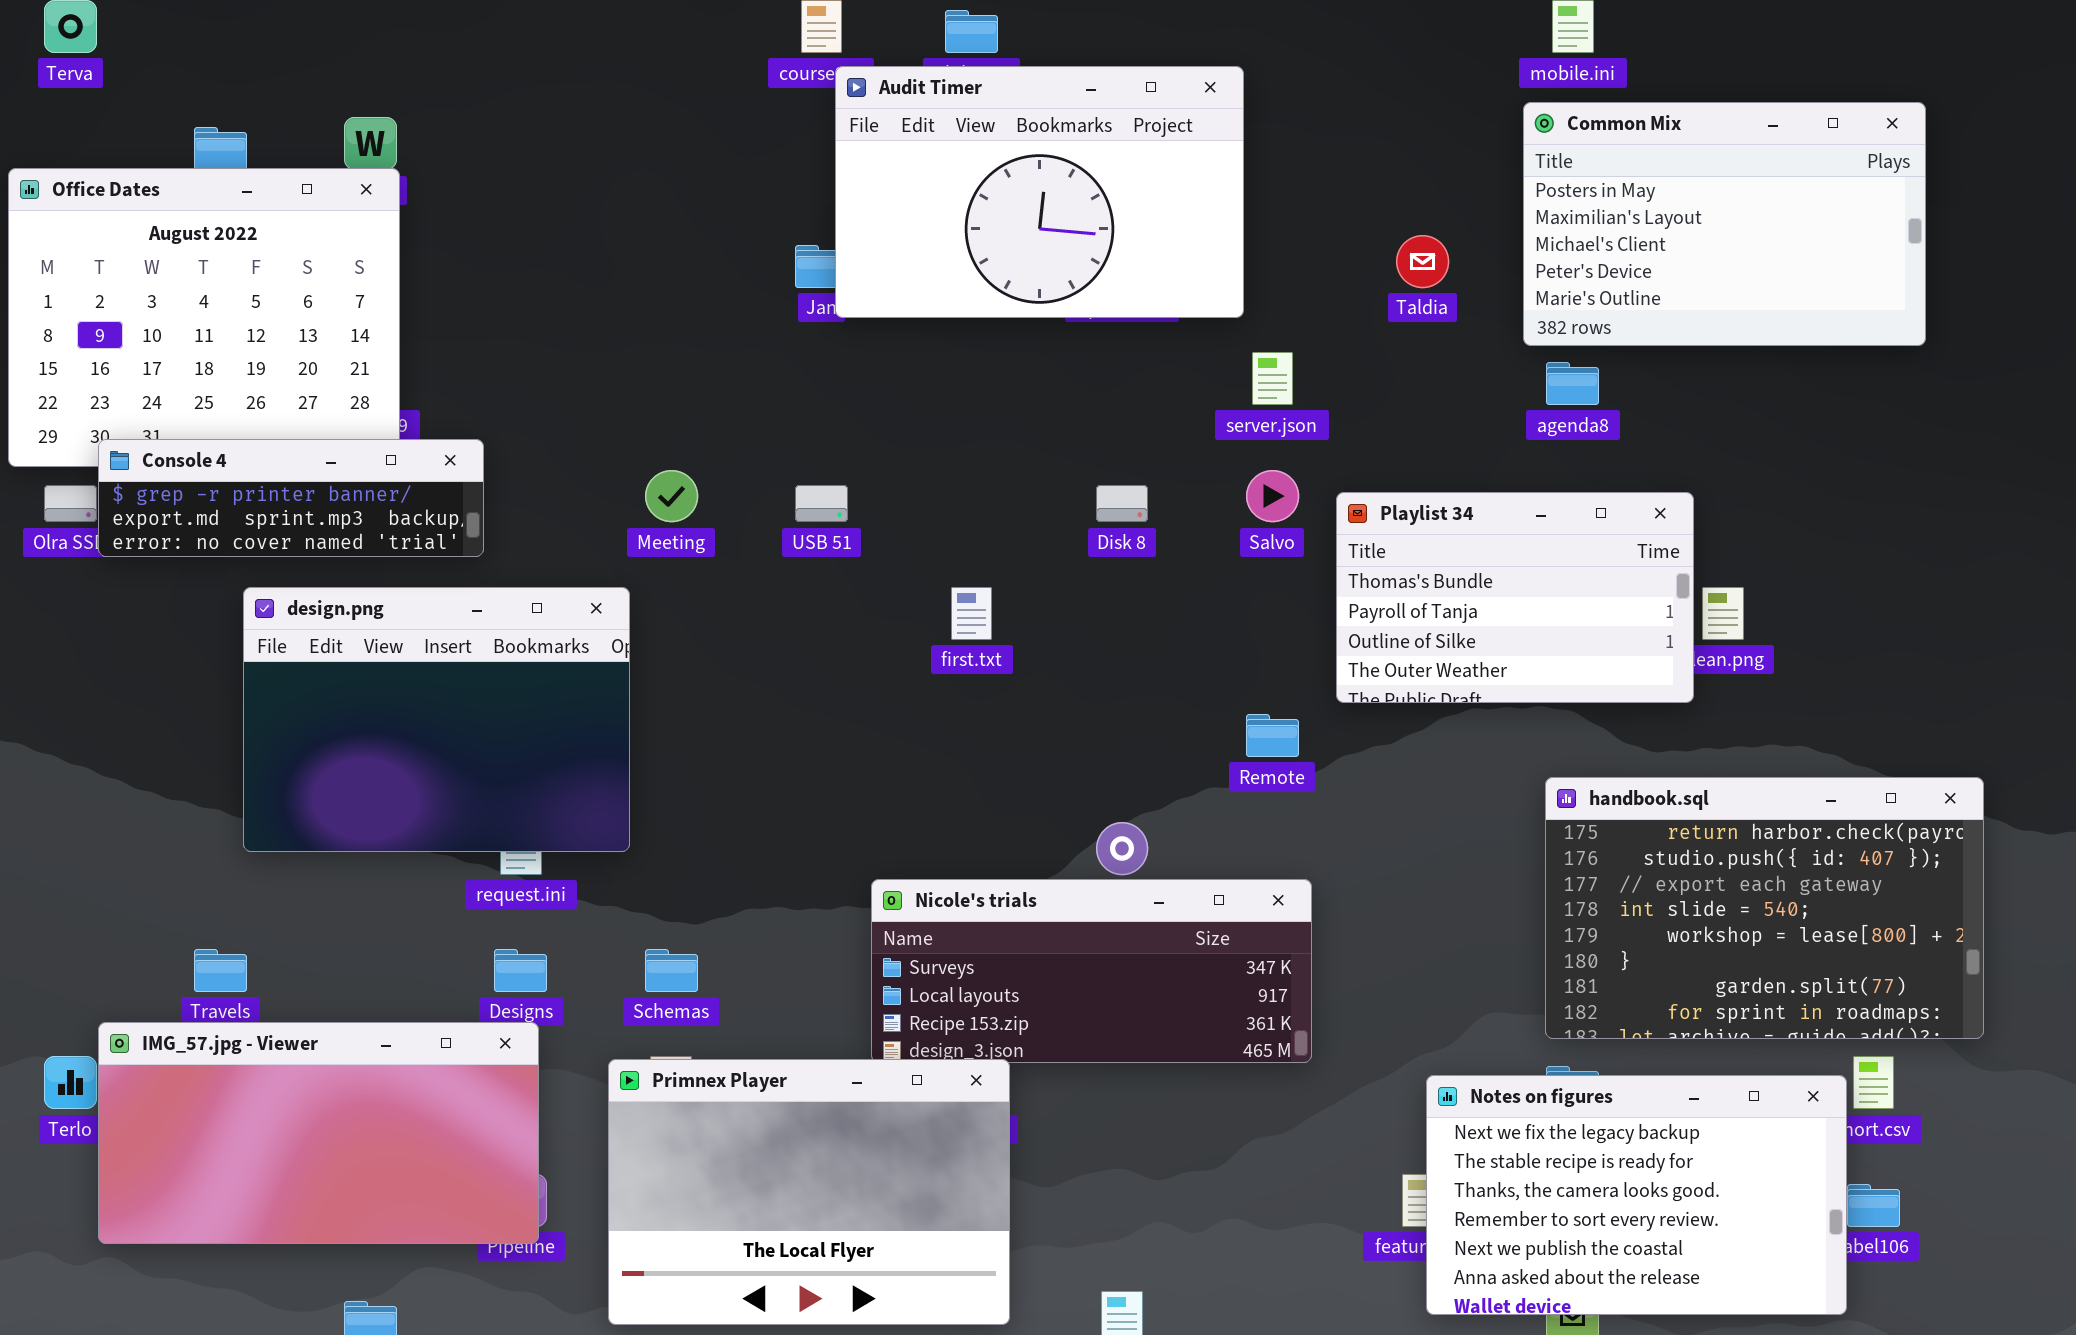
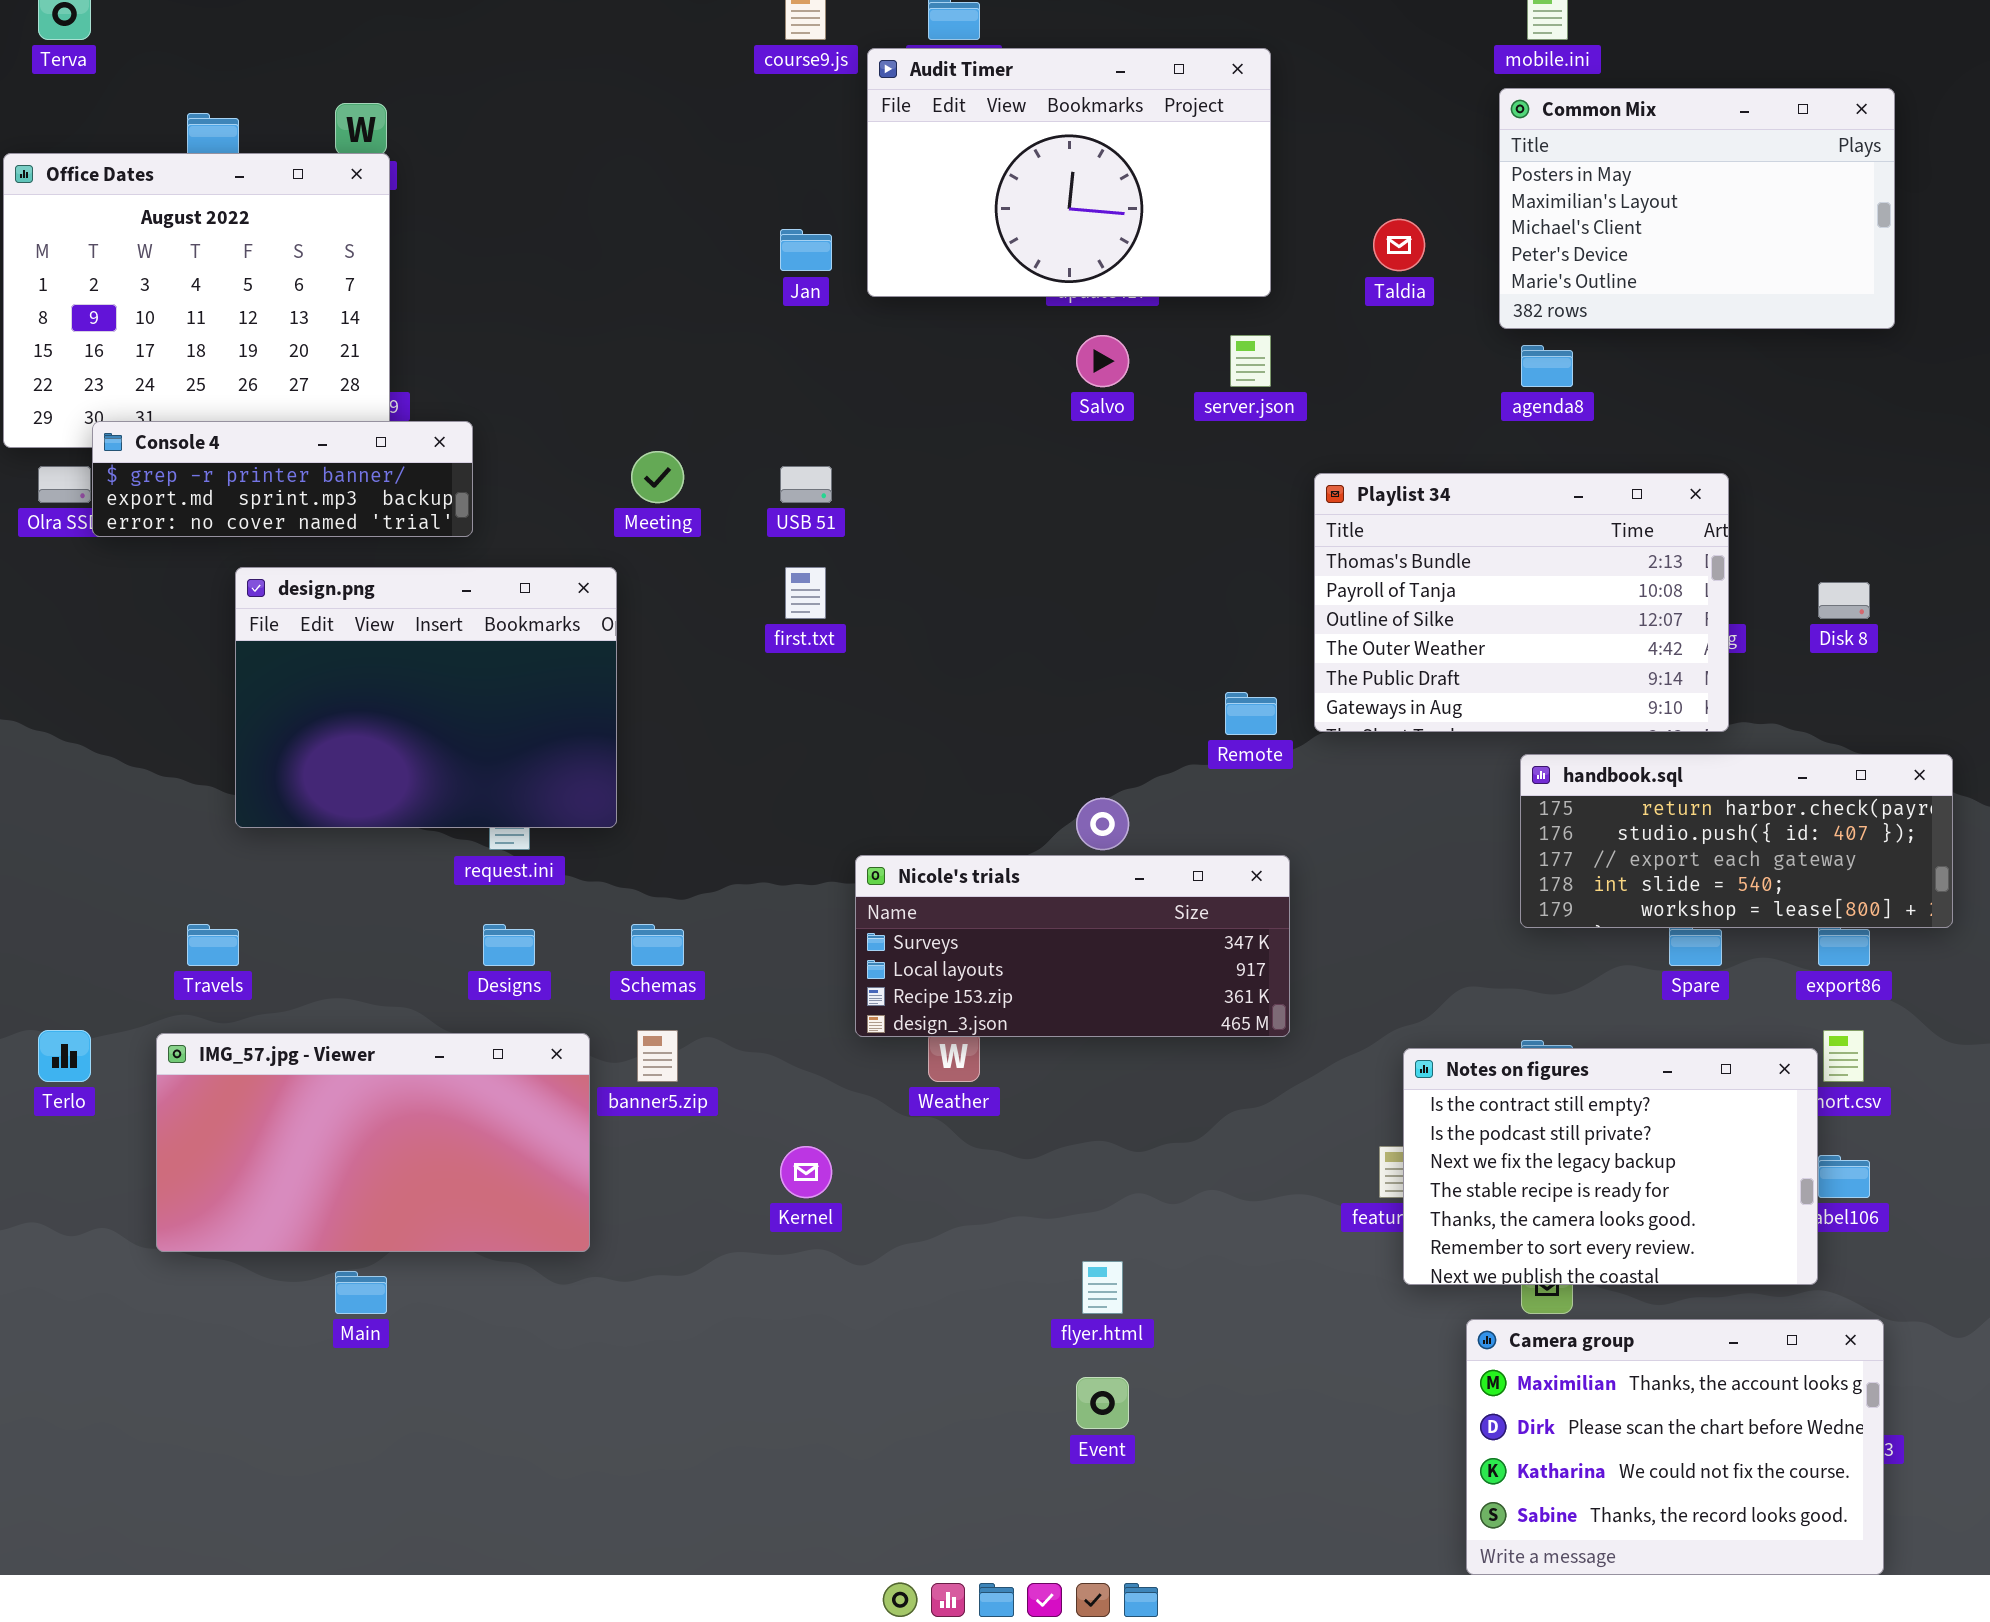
Audit Timer: [835,66,1244,318] -> [867,48,1271,297], moved
Salvo: [1246,470,1299,522] -> [1076,335,1129,387], moved
Disk 8: [1096,485,1148,522] -> [1818,582,1870,619], moved
Playlist 34: [1336,492,1694,703] -> [1314,473,1729,732], resized
first.txt: [951,587,992,640] -> [785,567,826,619], moved
handbook.sql: [1545,777,1984,1039] -> [1520,754,1953,928], resized
IMG_57.jpg - Viewer: [98,1022,539,1244] -> [156,1033,590,1252], moved
Primnex Player: [608,1059,1010,1325] -> none, closed
Notes on figures: [1426,1075,1847,1315] -> [1403,1048,1818,1285], scrolled up 2 rows

